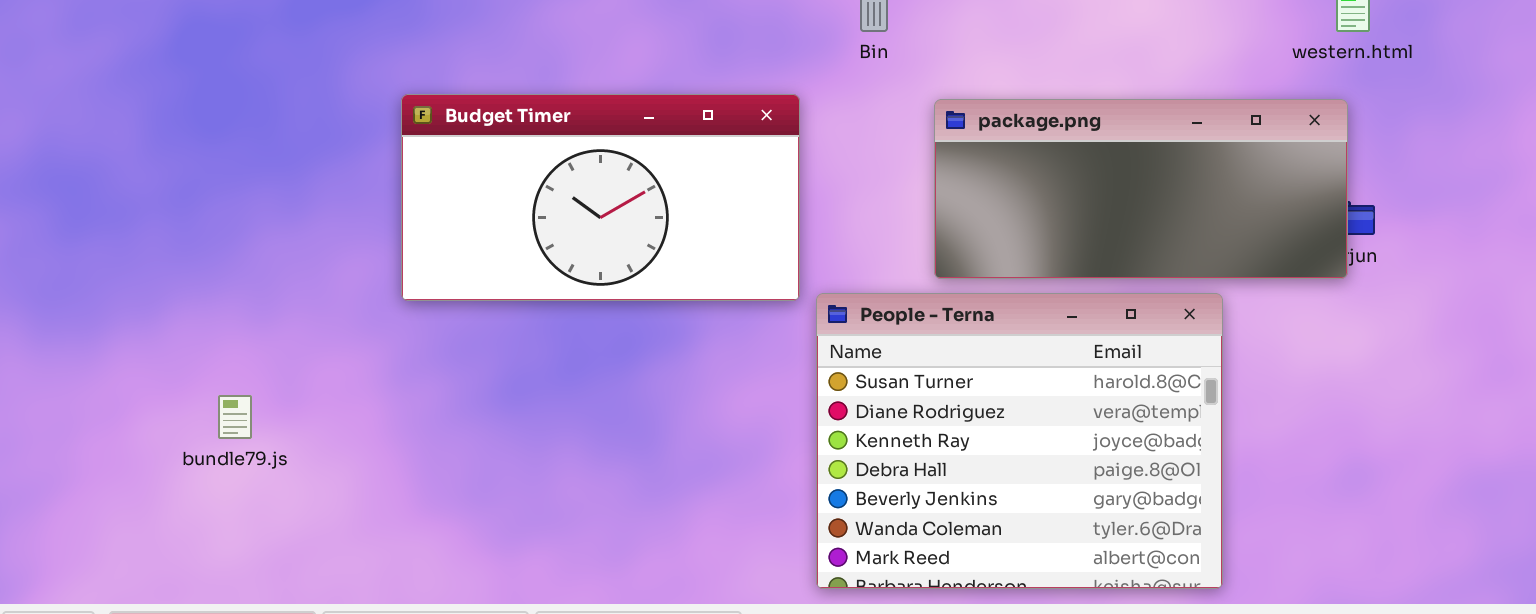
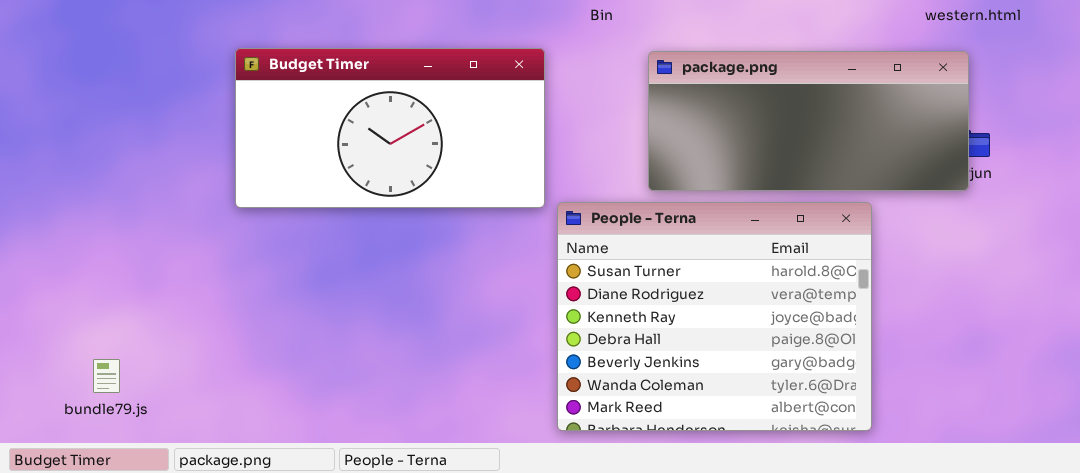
bundle79.js: [218,395,252,439] -> [93,359,120,393], moved

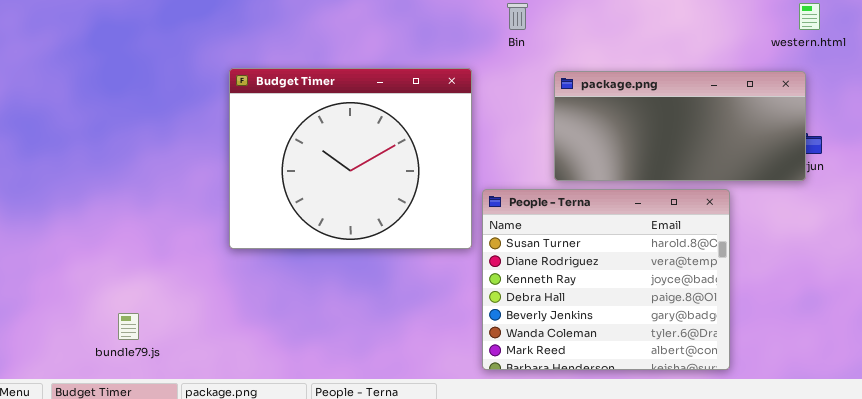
Budget Timer: [235,48,545,208] -> [229,68,472,249], resized

